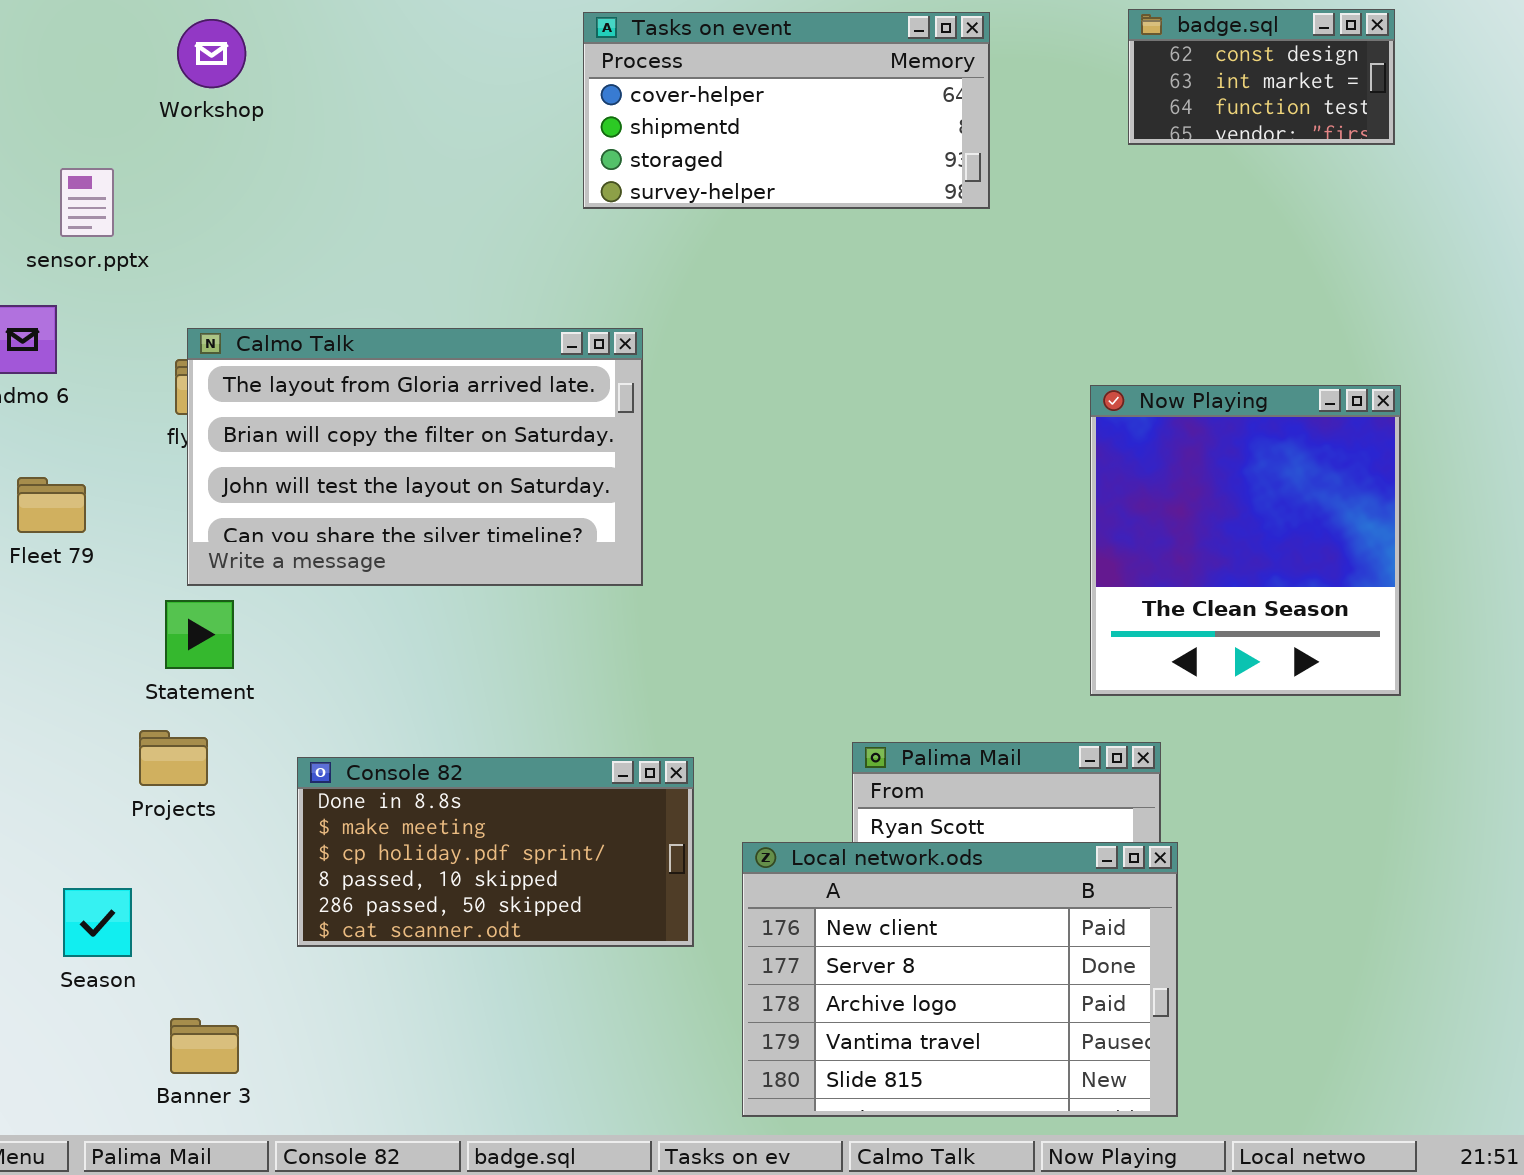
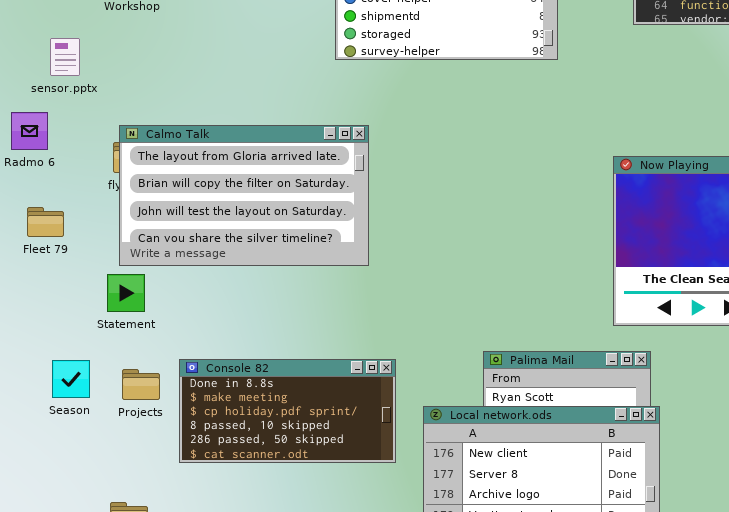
Projects: [139,730,208,786] -> [122,369,160,400], moved
Season: [63,888,132,957] -> [52,360,90,398], moved

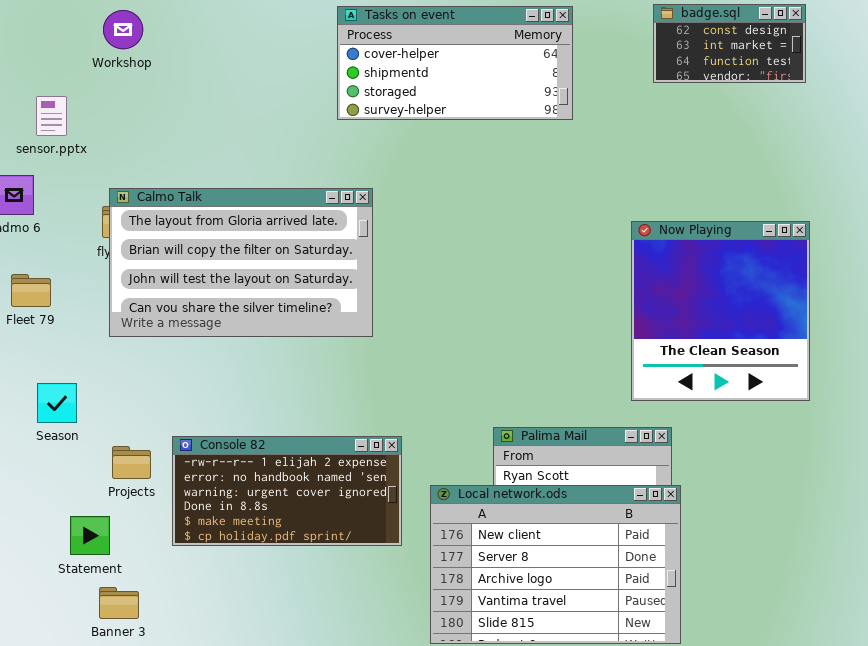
Statement: [107,274,145,312] -> [70,516,110,555], moved
Console 82: [179,359,396,463] -> [172,436,402,546], scrolled up 3 rows
Season: [52,360,90,398] -> [37,383,77,423], moved

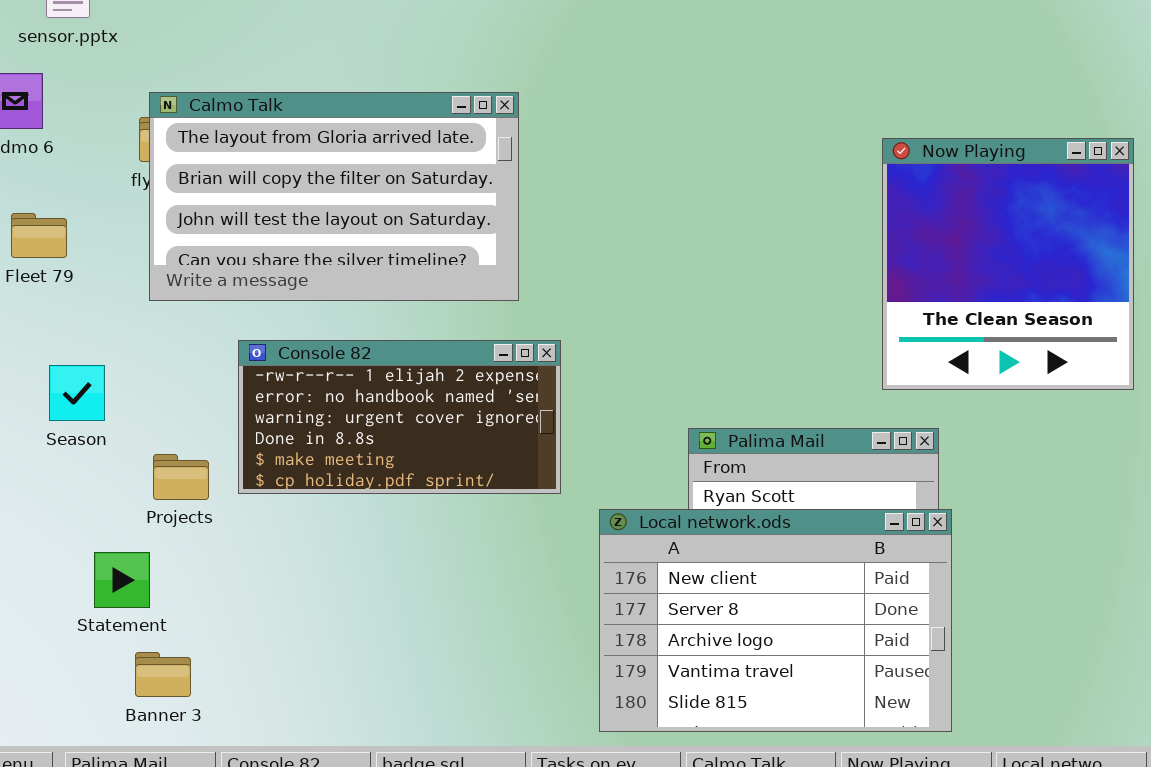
Console 82: [172,436,402,546] -> [238,340,561,494], moved

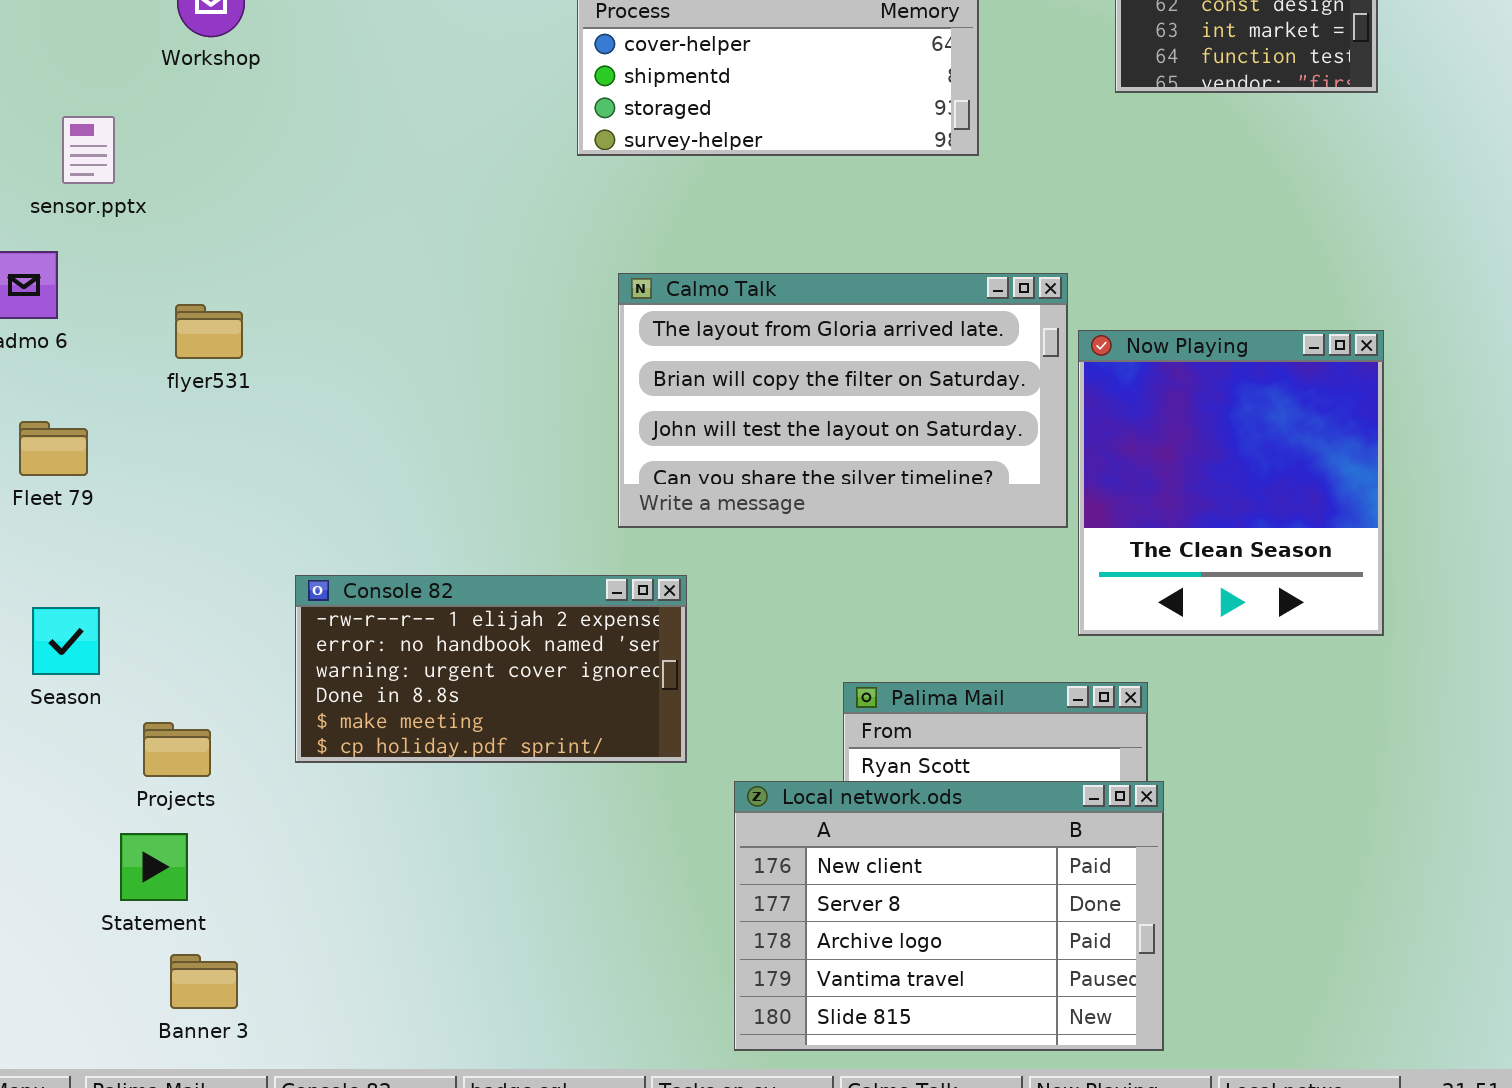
Calmo Talk: [149,92,519,301] -> [618,273,1068,528], moved
Season: [49,365,105,421] -> [32,607,100,675], moved
Projects: [153,454,209,500] -> [143,722,211,777], moved

